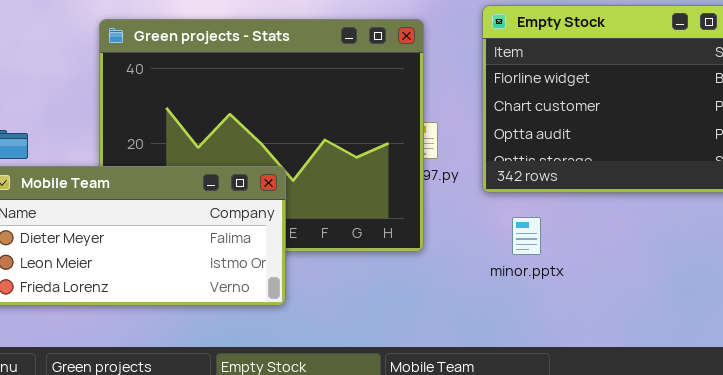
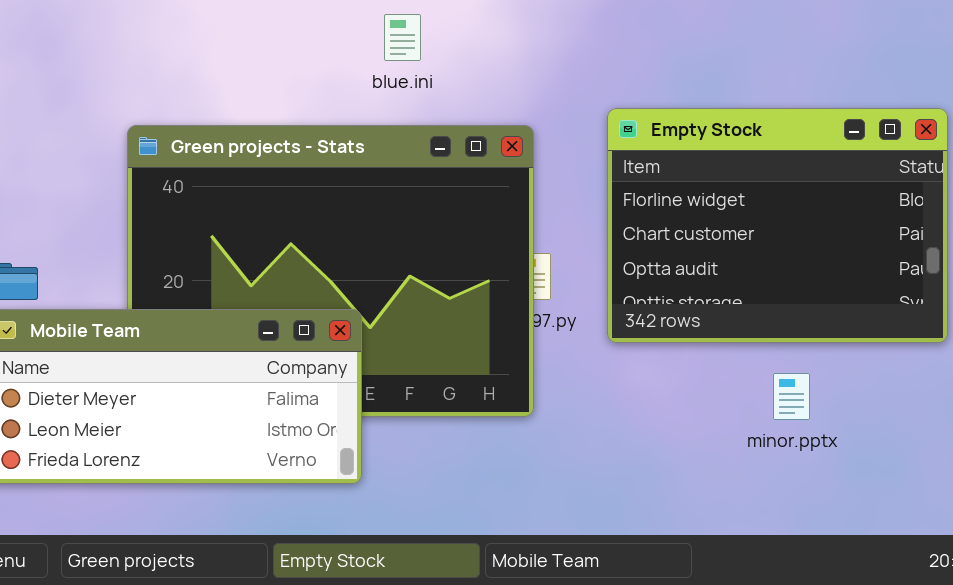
minor.pptx: [512,217,541,255] -> [773,373,810,420], moved

